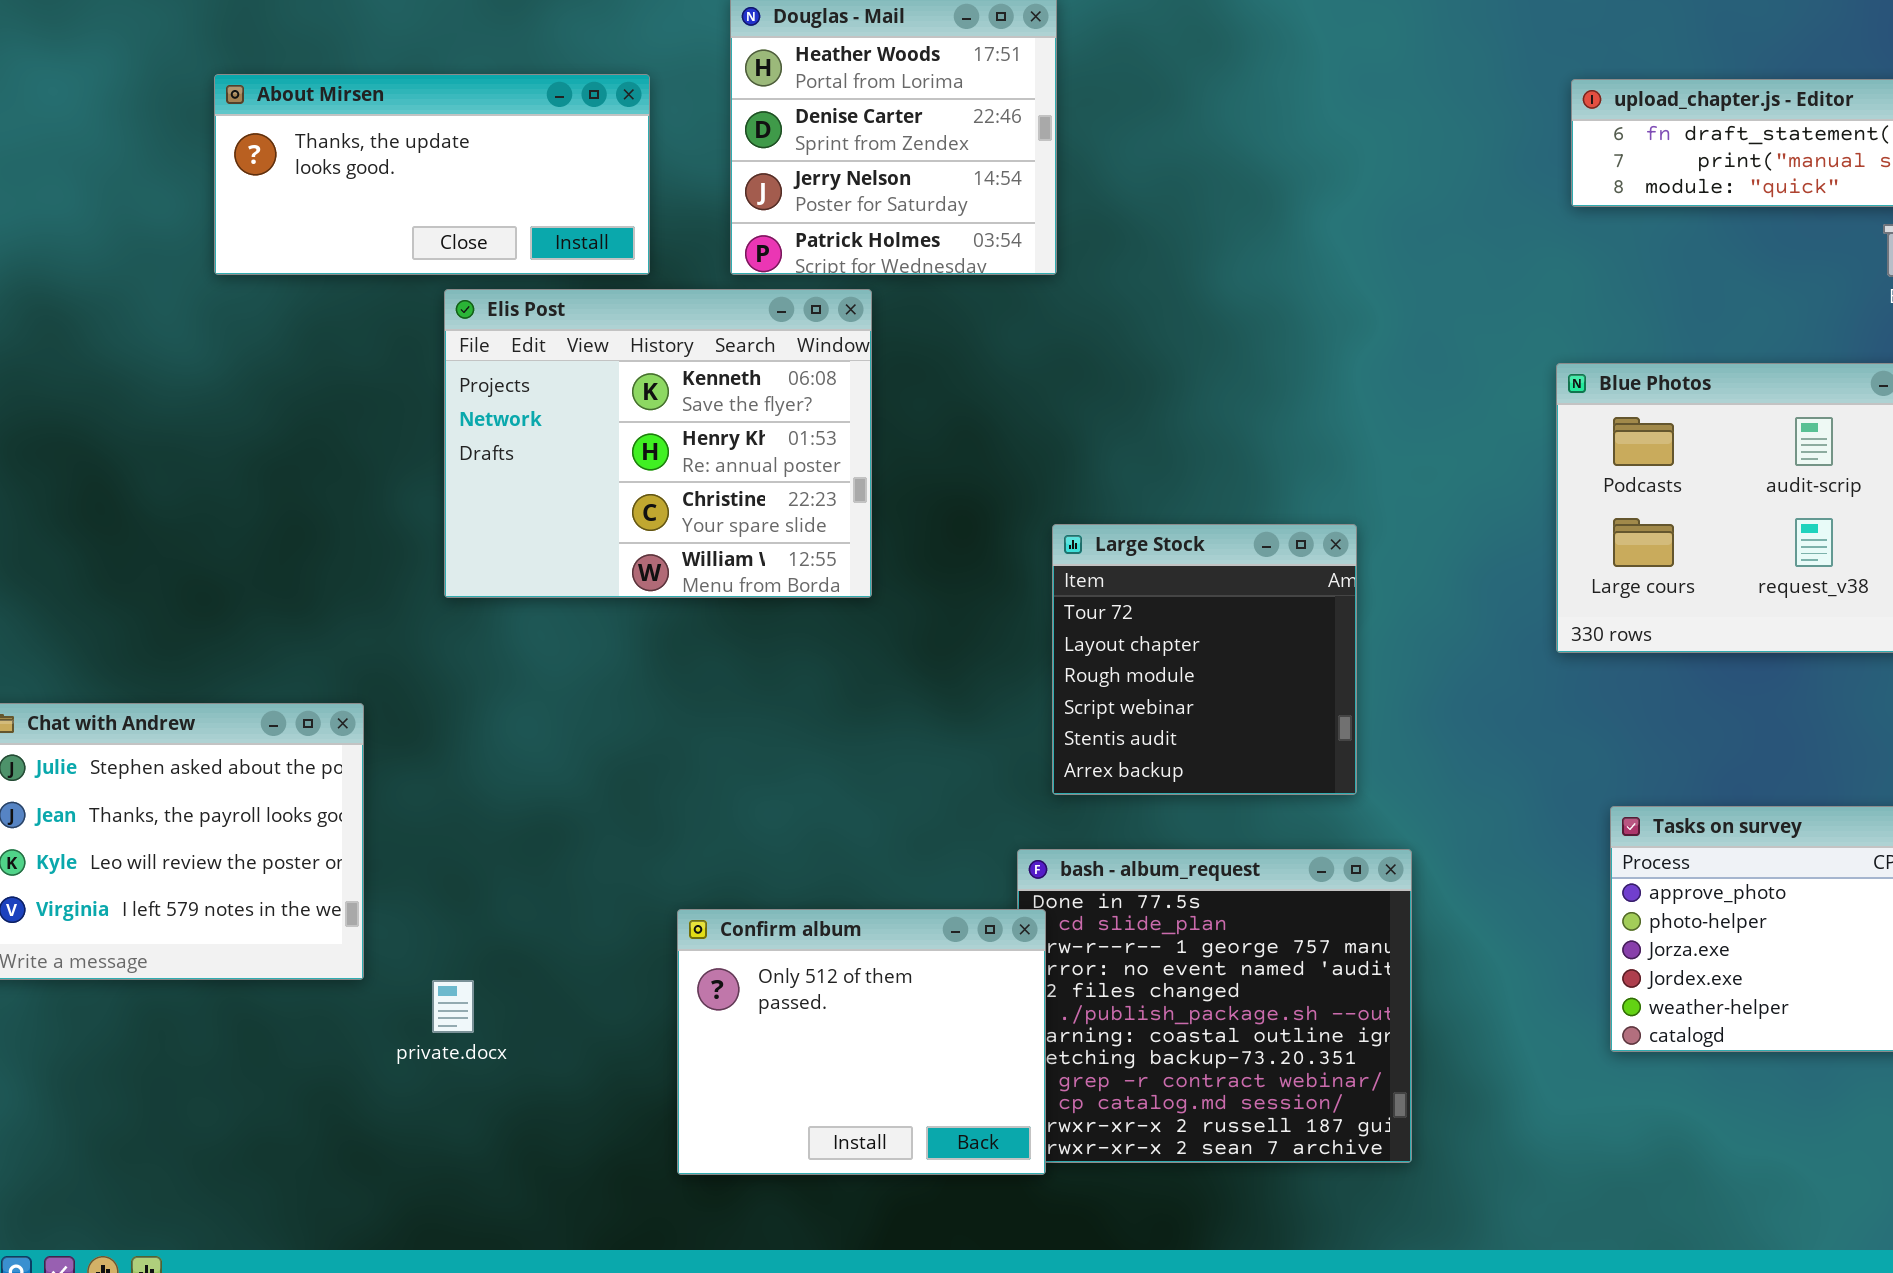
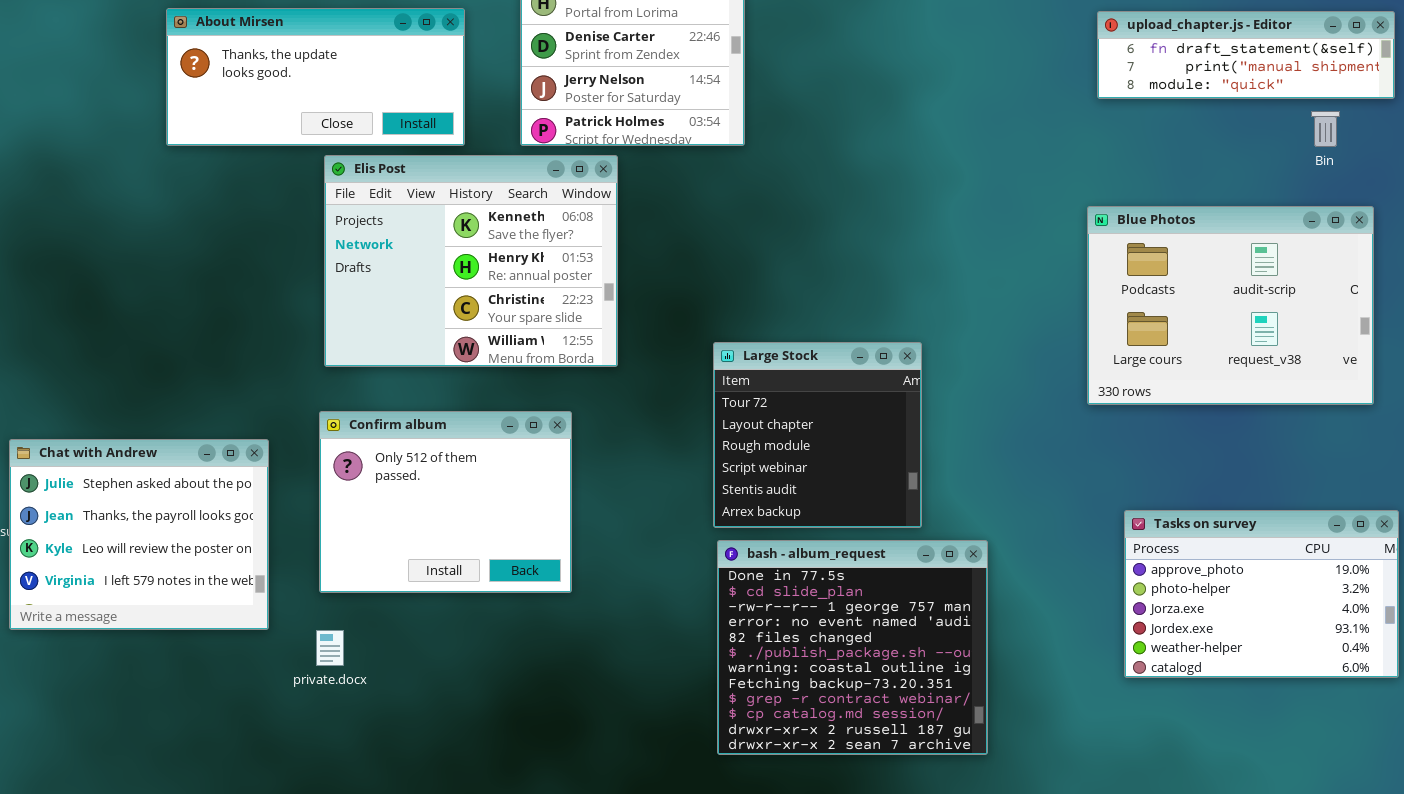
Large Stock: [1052,524,1357,795] -> [713,342,922,528], moved
Confirm album: [677,909,1046,1175] -> [319,411,572,593], moved

